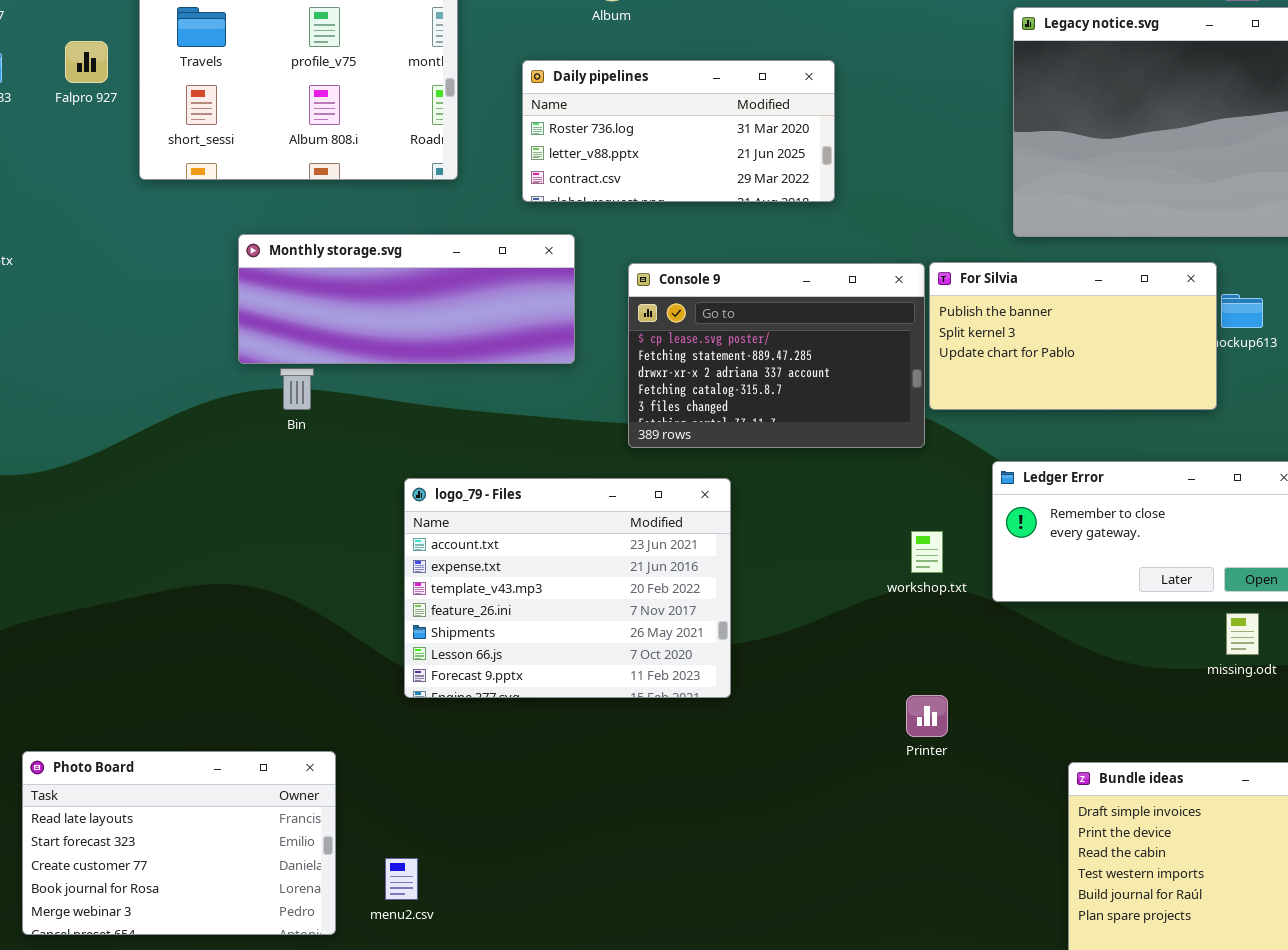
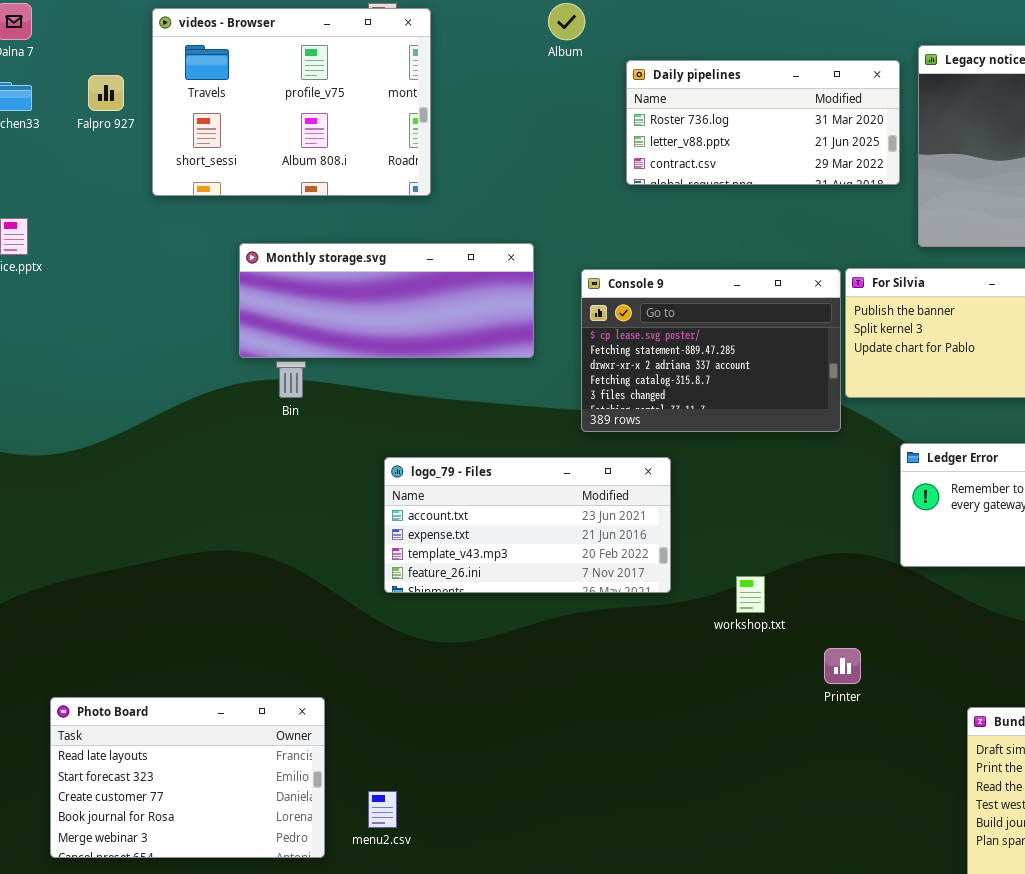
Daily pipelines: [522,60,835,202] -> [626,60,900,185], moved
logo_79 - Files: [404,478,731,698] -> [384,457,671,593], resized
workshop.txt: [911,531,943,573] -> [736,576,765,613], moved

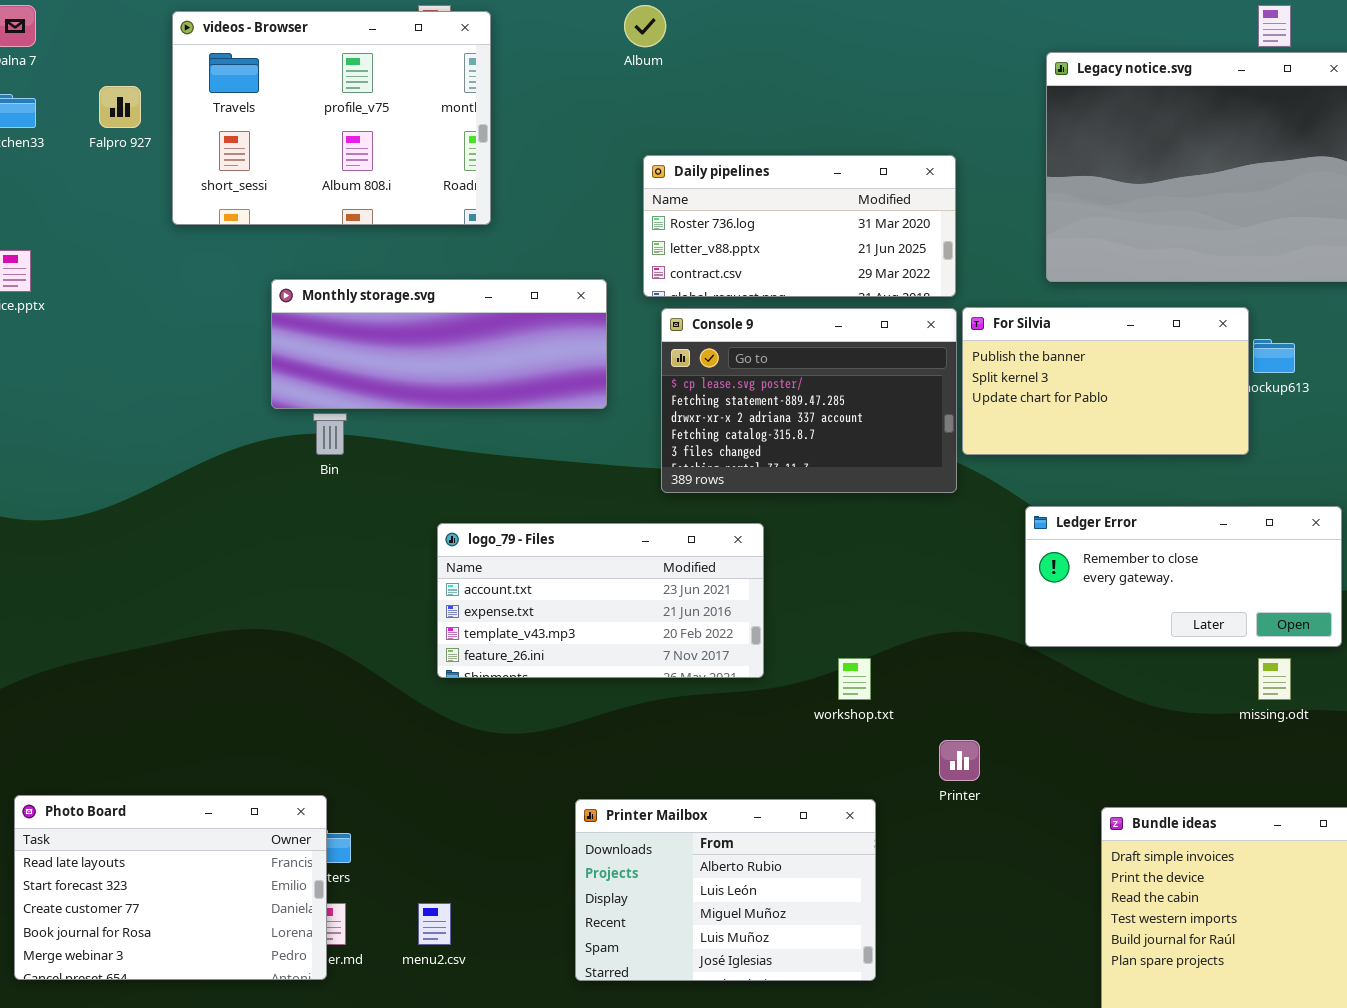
Daily pipelines: [626,60,900,185] -> [643,155,956,297], moved
Photo Board: [50,697,325,858] -> [14,795,327,980], moved
Printer Mailbox: none -> [575,799,876,981], opened

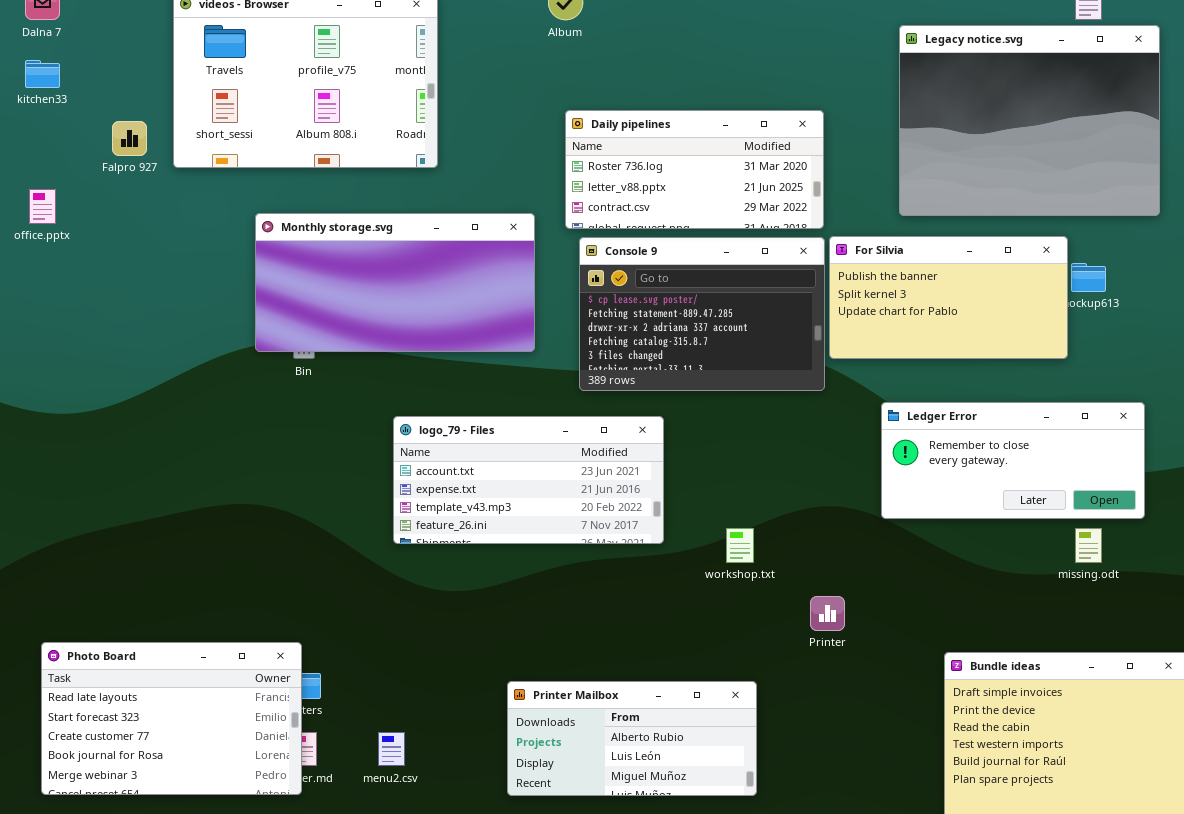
Falpro 927: [99,86,141,128] -> [112,121,147,156], moved
Monthly storage.svg: [271,279,607,409] -> [255,213,535,352], resized
Printer Mailbox: [575,799,876,981] -> [507,681,757,796], resized

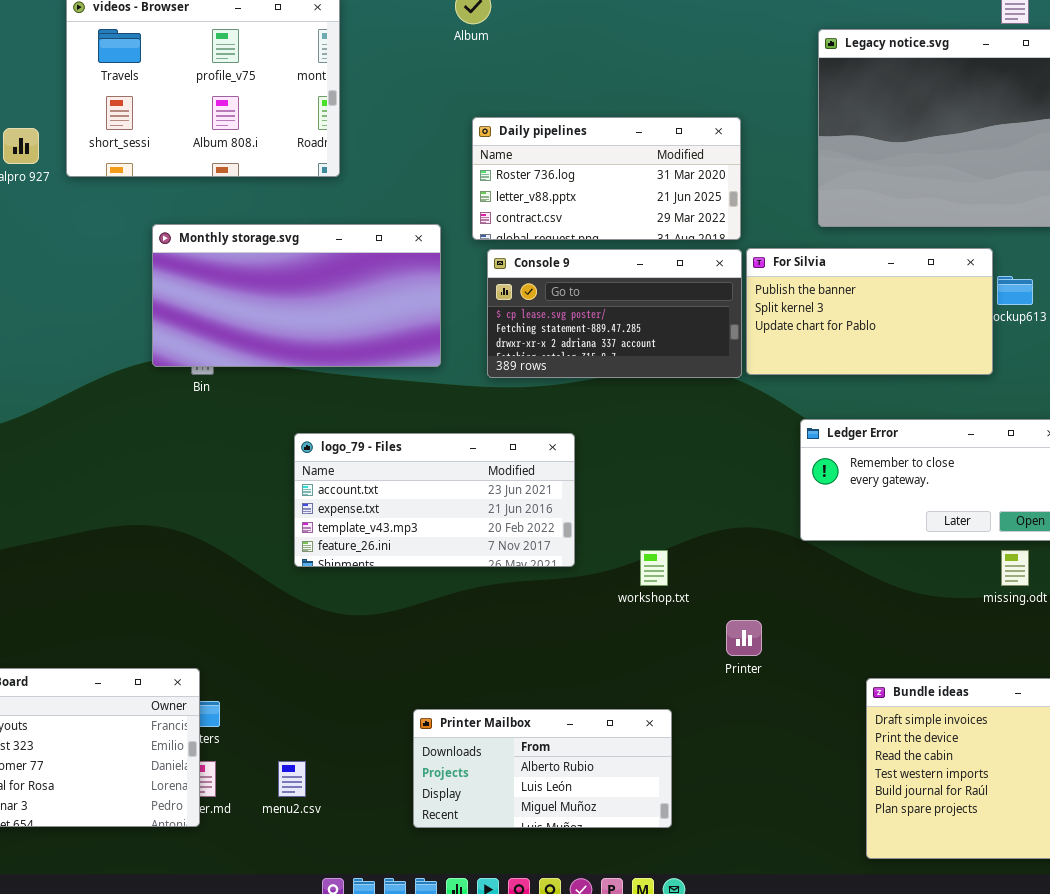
Console 9: [579,237,825,391] -> [487,249,742,378], resized

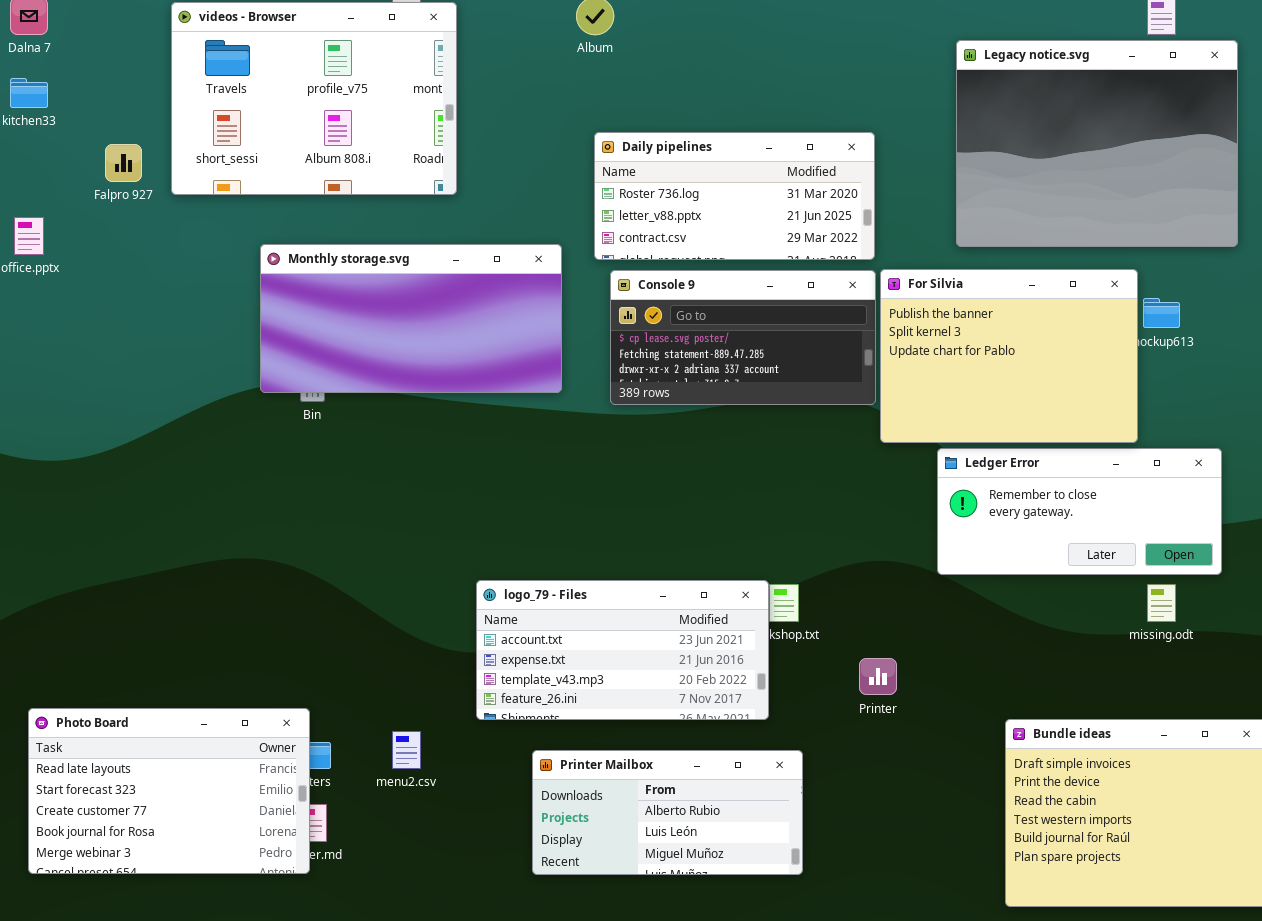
For Silvia: [746,248,993,375] -> [880,269,1138,443], resized
logo_79 - Files: [294,433,575,567] -> [476,580,769,720], moved
menu2.csv: [278,761,306,797] -> [392,731,421,769], moved

